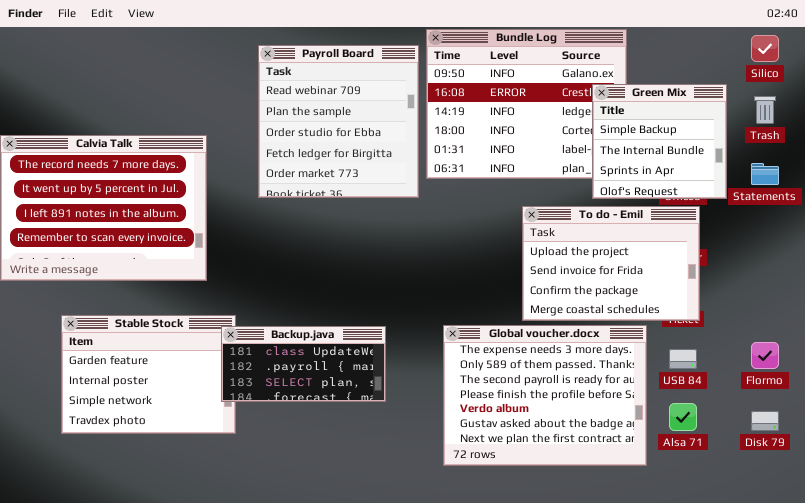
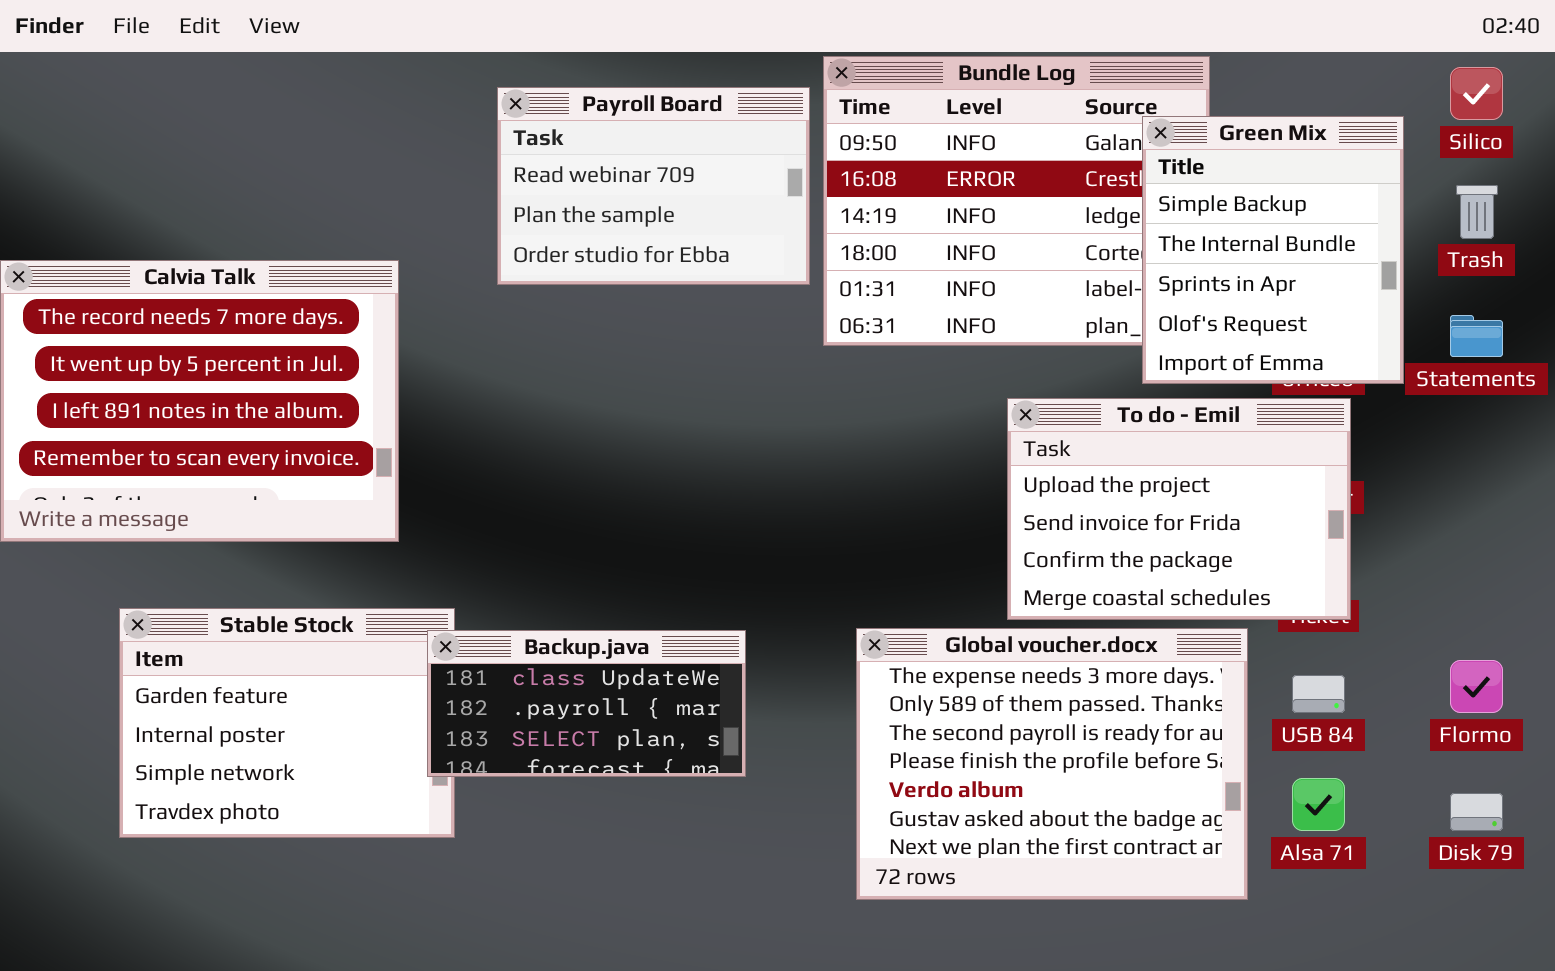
Payroll Board: [258,45,419,198] -> [497,87,810,285], resized
Green Mix: [592,84,727,199] -> [1142,116,1404,384], resized

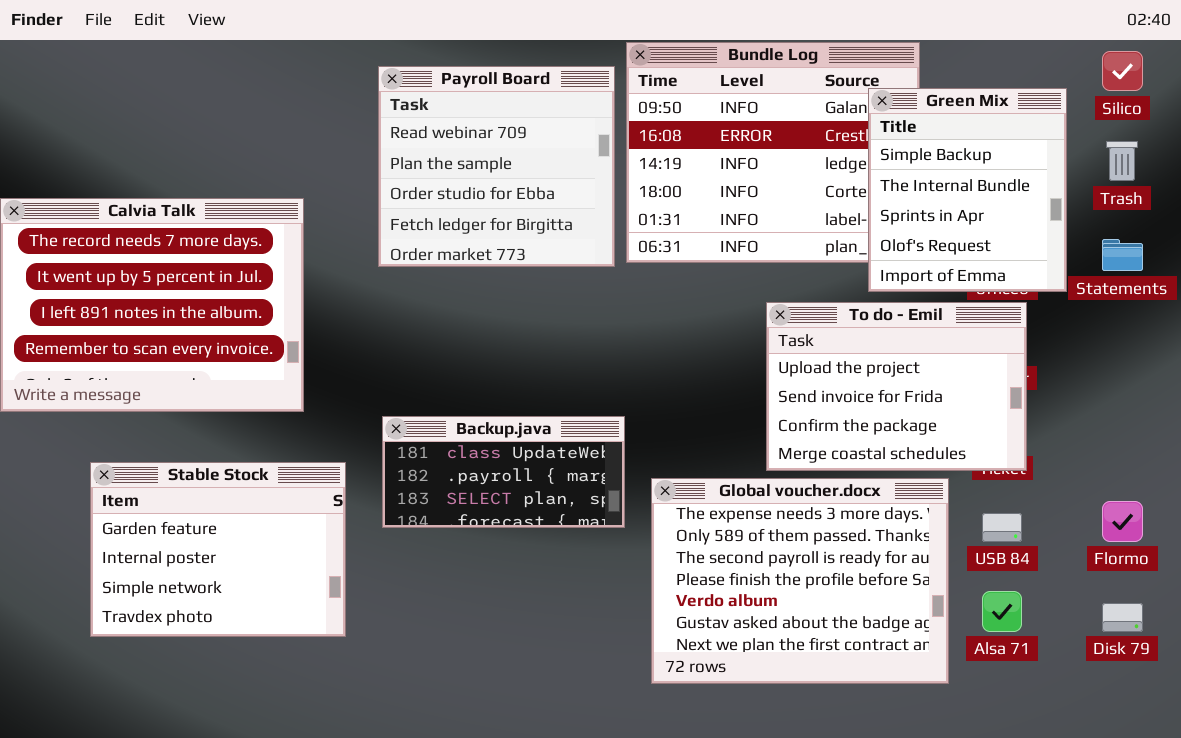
Payroll Board: [497,87,810,285] -> [378,66,615,267], resized
Backup.java: [427,630,746,777] -> [382,416,625,528], moved

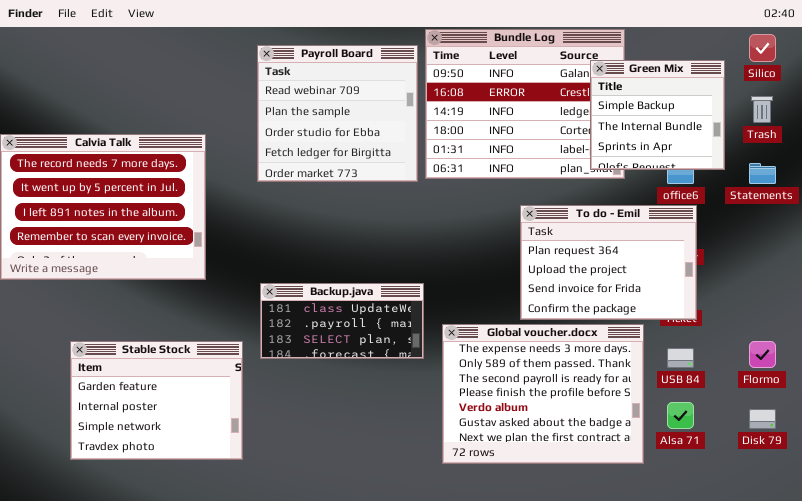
Green Mix: [868,88,1067,292] -> [590,60,725,170], resized
To do - Emil: [766,302,1027,471] -> [520,205,697,320], scrolled up 1 row
Stable Stock: [90,462,346,637] -> [70,341,243,460], moved

